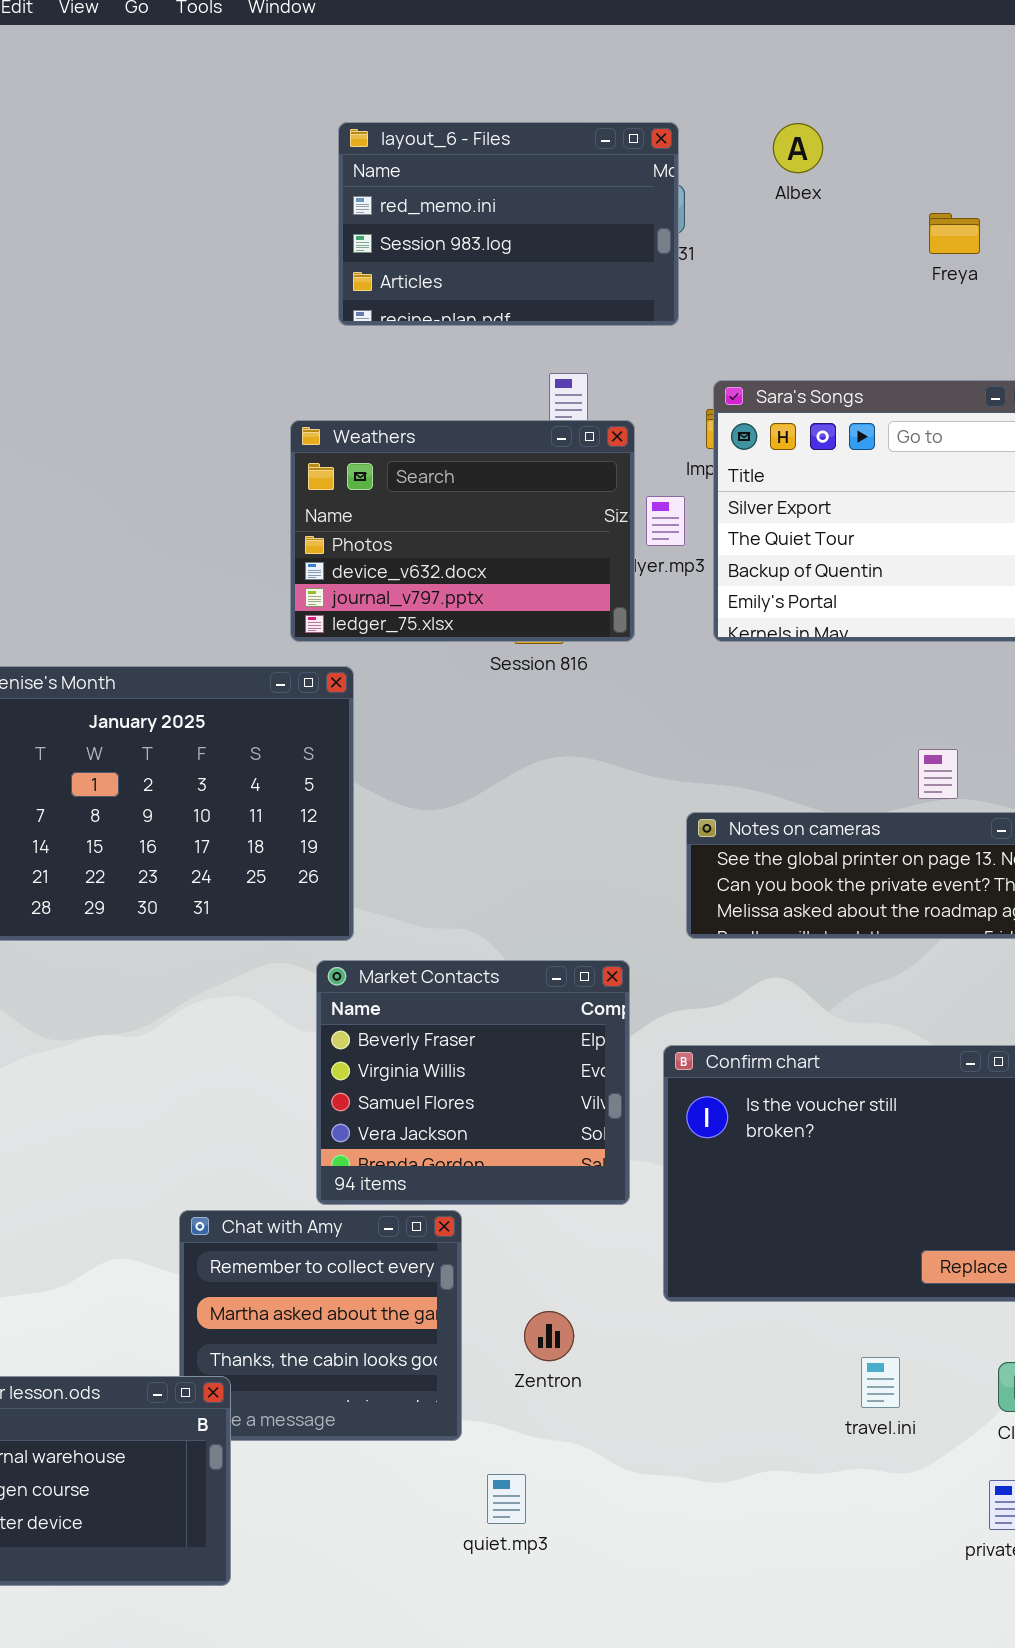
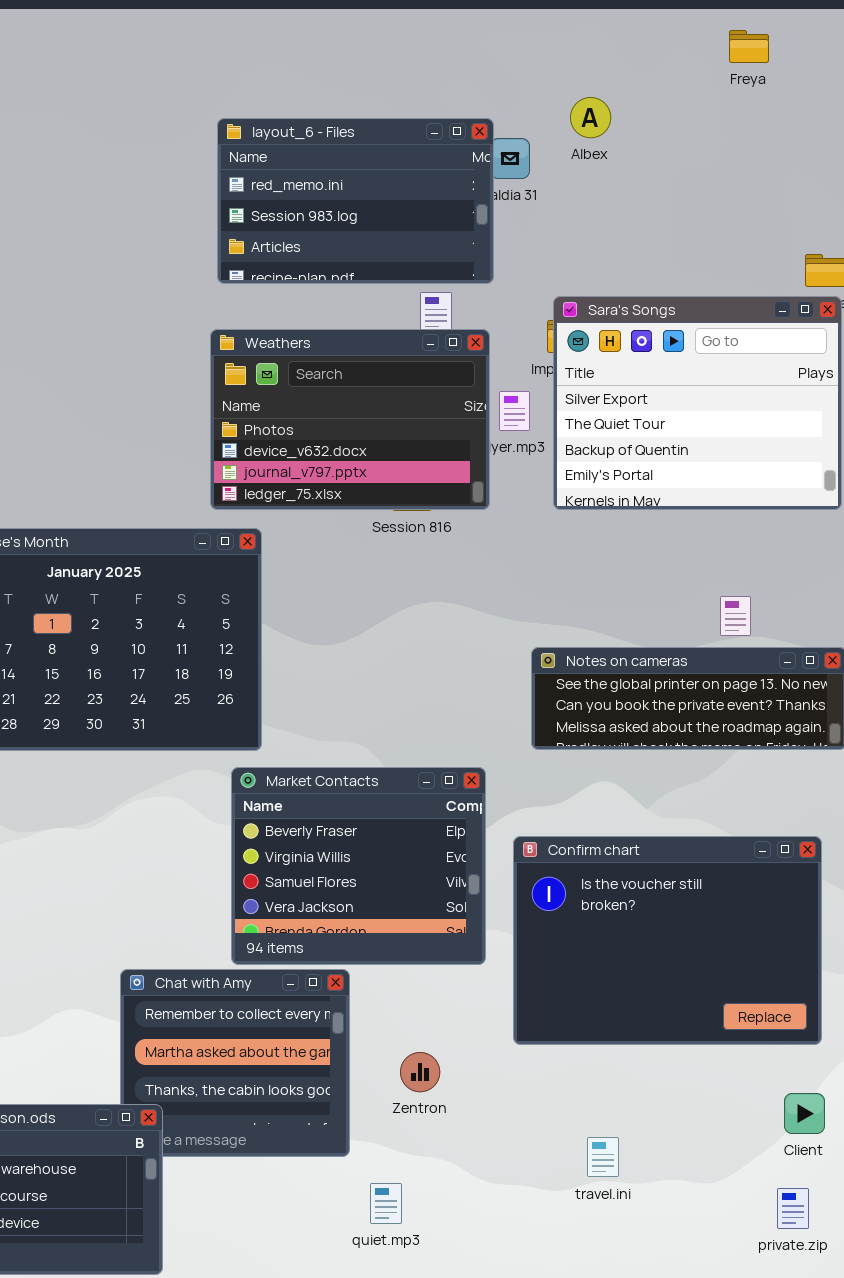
layout_6 - Files: [338,122,679,326] -> [217,118,494,284], moved
Albex: [773,123,823,173] -> [570,97,611,138], moved
Freya: [929,213,980,254] -> [729,30,769,63], moved
travel.ini: [861,1357,900,1408] -> [587,1137,619,1177], moved

